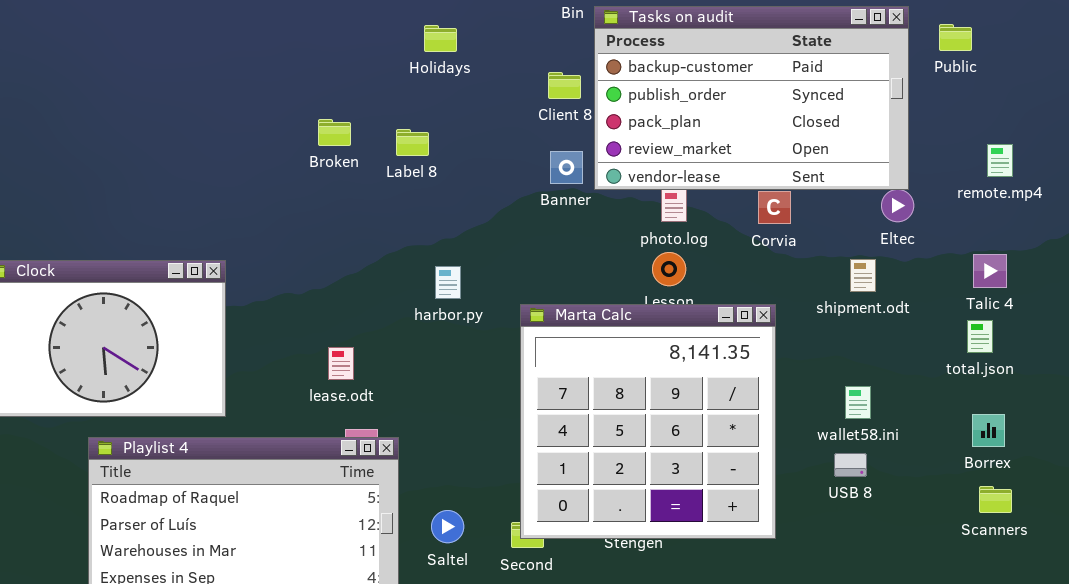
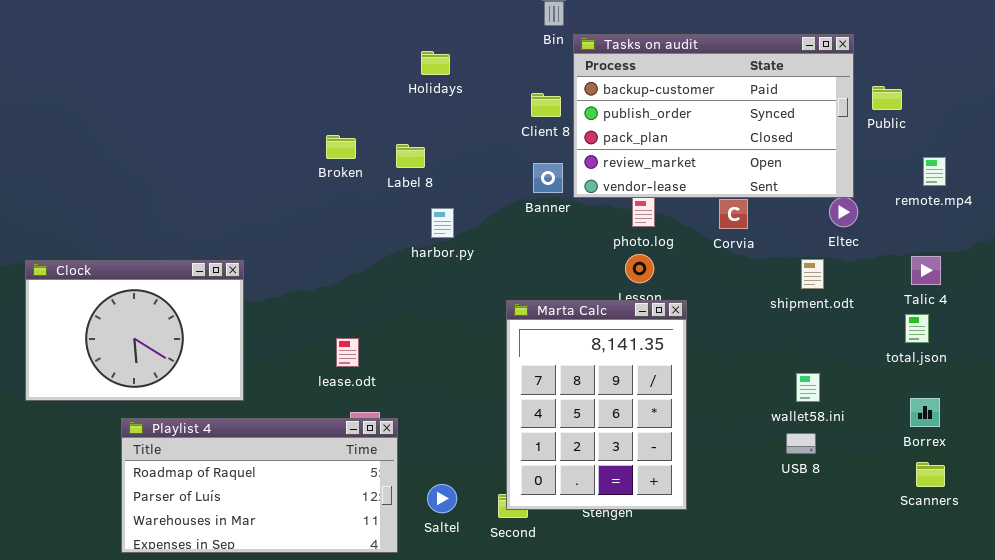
Public: [939,24,972,51] -> [872,86,902,110], moved
harbor.py: [435,266,461,299] -> [431,208,454,238], moved
Marta Calc: [520,304,776,539] -> [506,300,687,510], resized

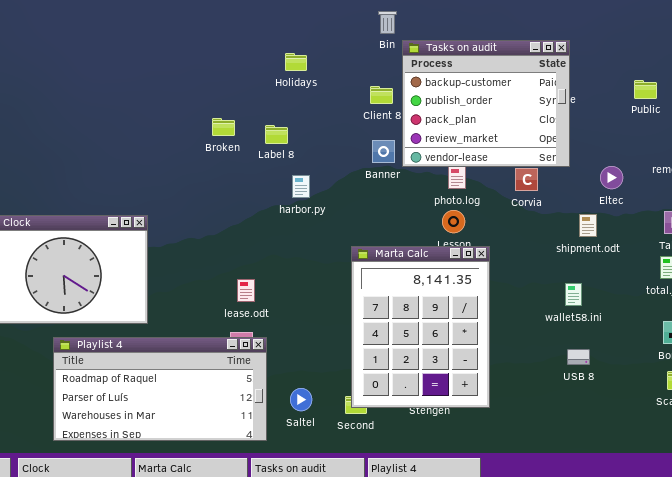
Tasks on audit: [573,34,854,198] -> [402,40,570,167], resized
lease.odt: [336,338,359,367] -> [237,279,255,302], moved
wallet58.ini: [796,373,820,402] -> [565,283,582,306], moved

